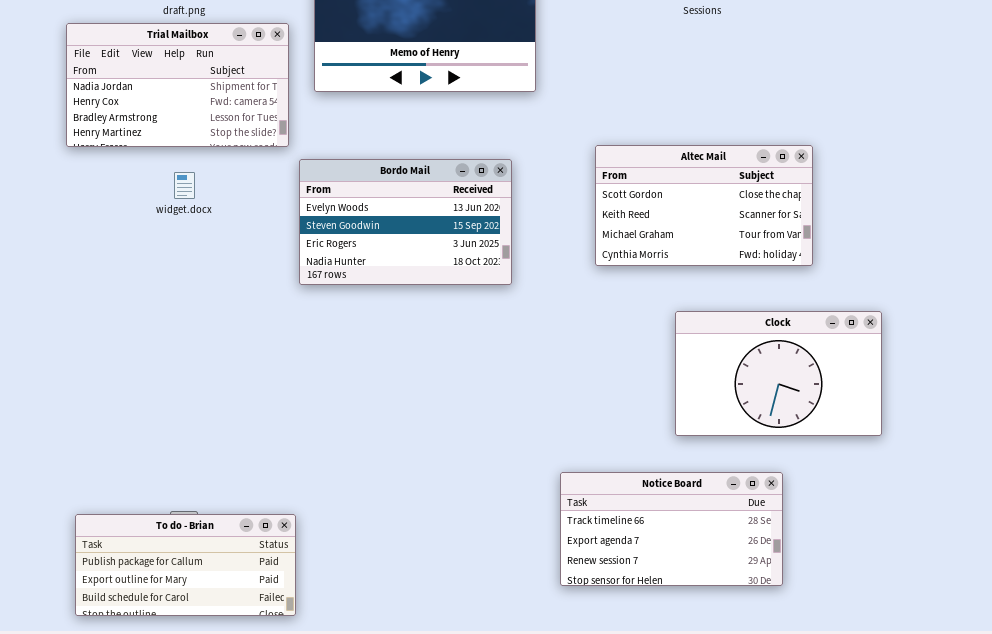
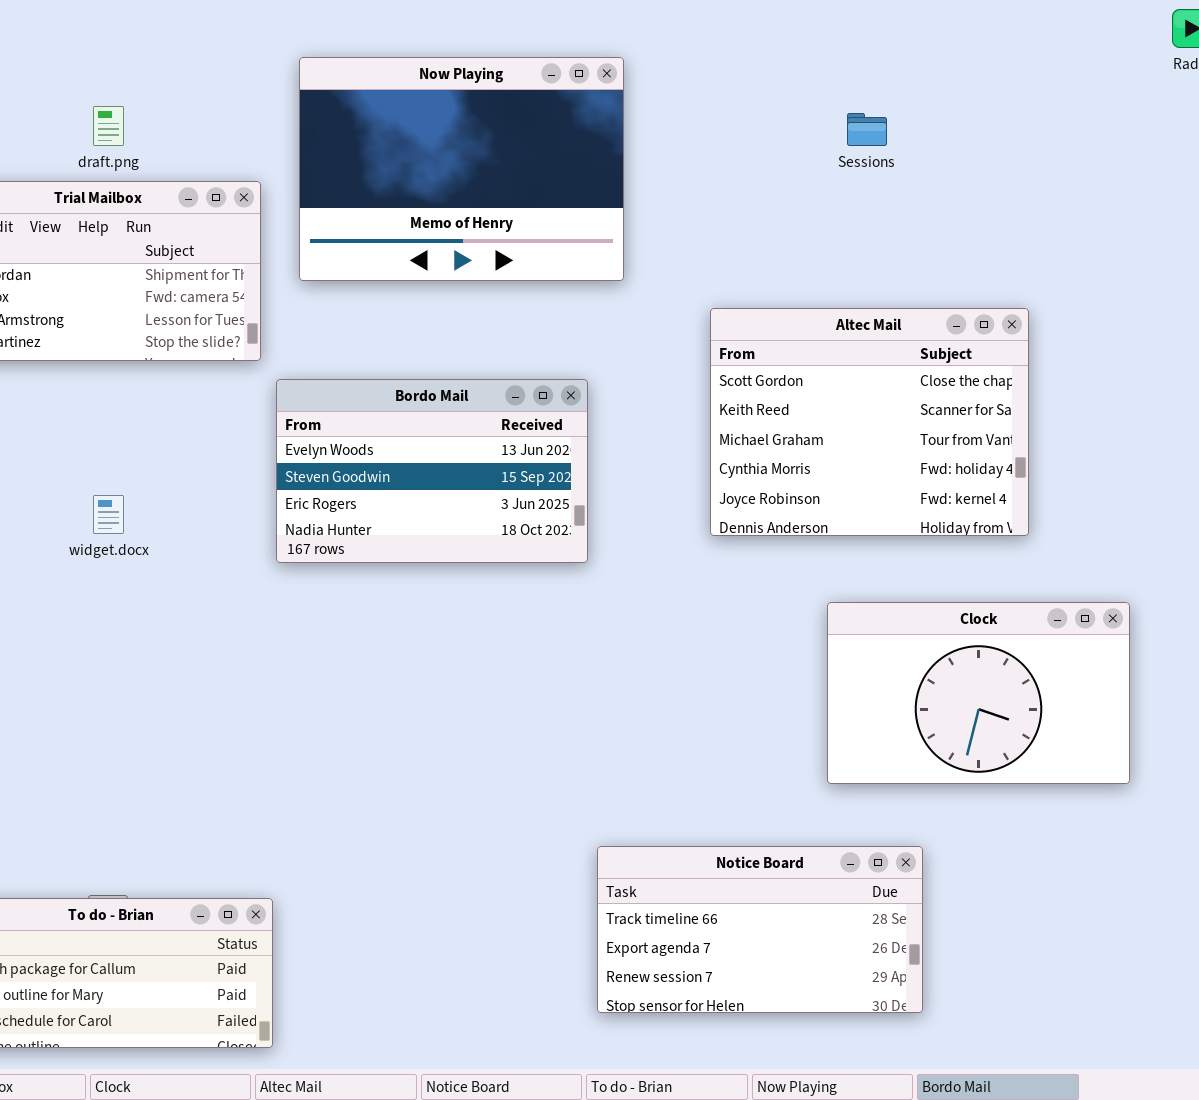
Altec Mail: [595,145,813,266] -> [710,308,1029,536], resized
widget.docx: [174,172,195,199] -> [93,495,124,534], moved
Notice Board: [560,472,783,586] -> [597,846,923,1013], moved

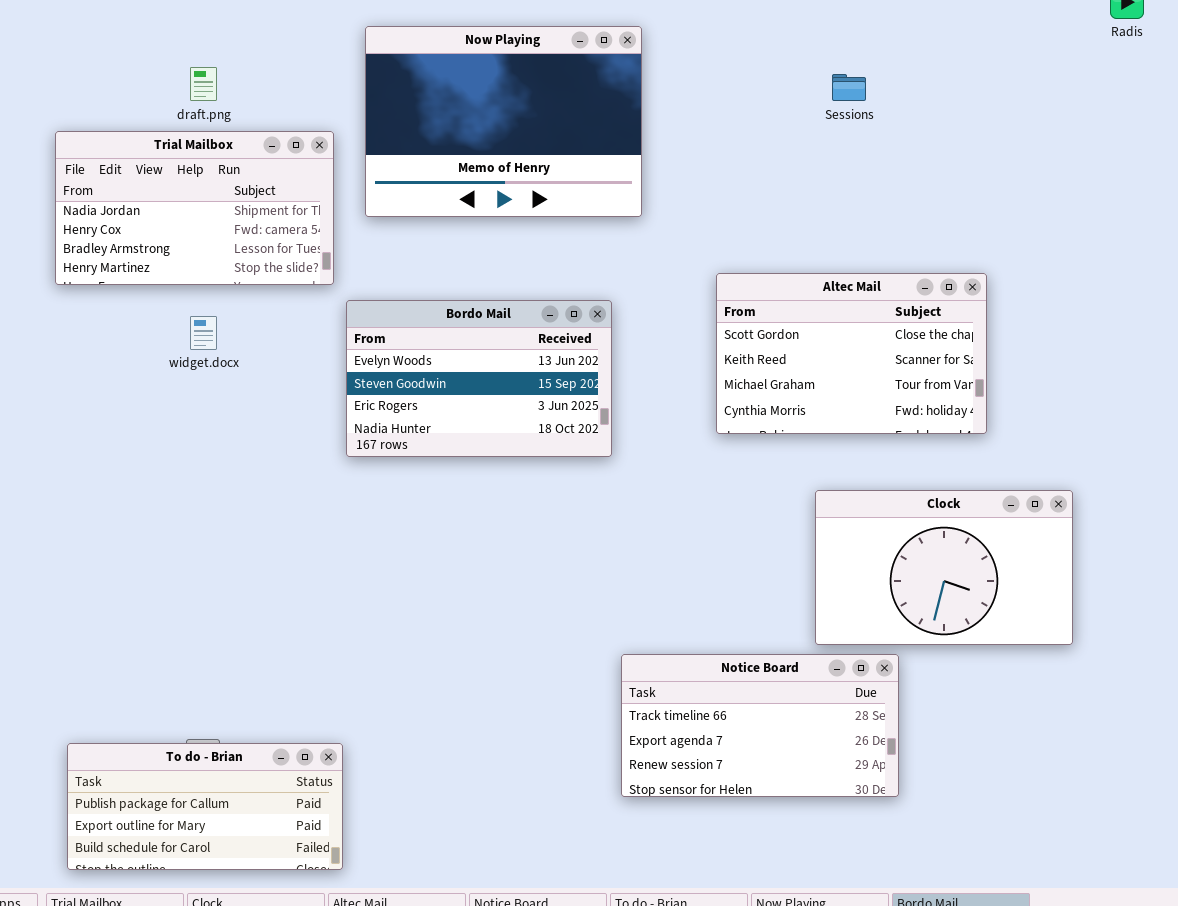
Altec Mail: [710,308,1029,536] -> [716,273,987,434], resized
widget.docx: [93,495,124,534] -> [190,316,217,350], moved
Notice Board: [597,846,923,1013] -> [621,654,899,797], moved

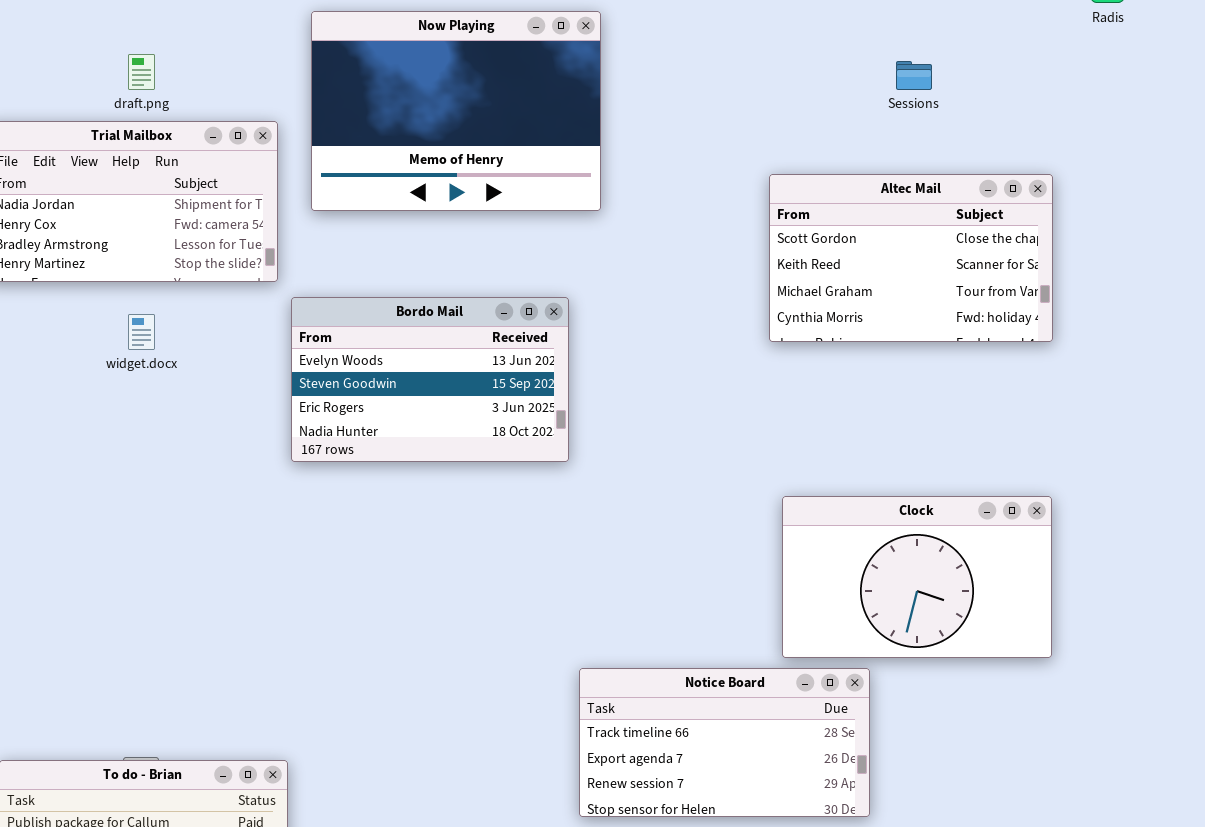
Sessions: [832,74,866,101] -> [896,61,932,90], moved
Altec Mail: [716,273,987,434] -> [769,174,1053,342], moved

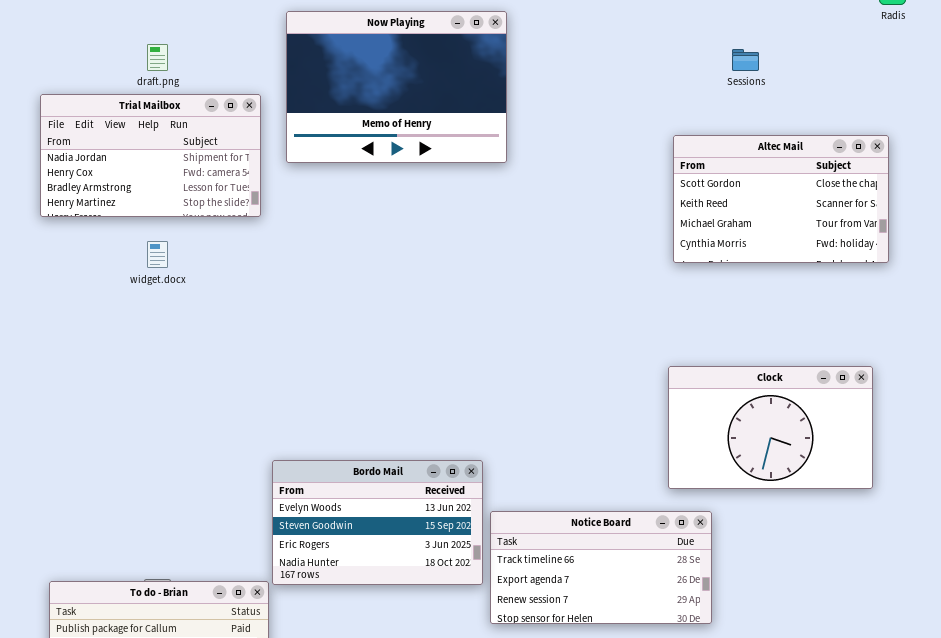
Altec Mail: [769,174,1053,342] -> [673,135,889,263], moved
Bordo Mail: [291,297,569,462] -> [272,460,483,585], moved
Clock: [782,496,1052,658] -> [668,366,873,489], moved

